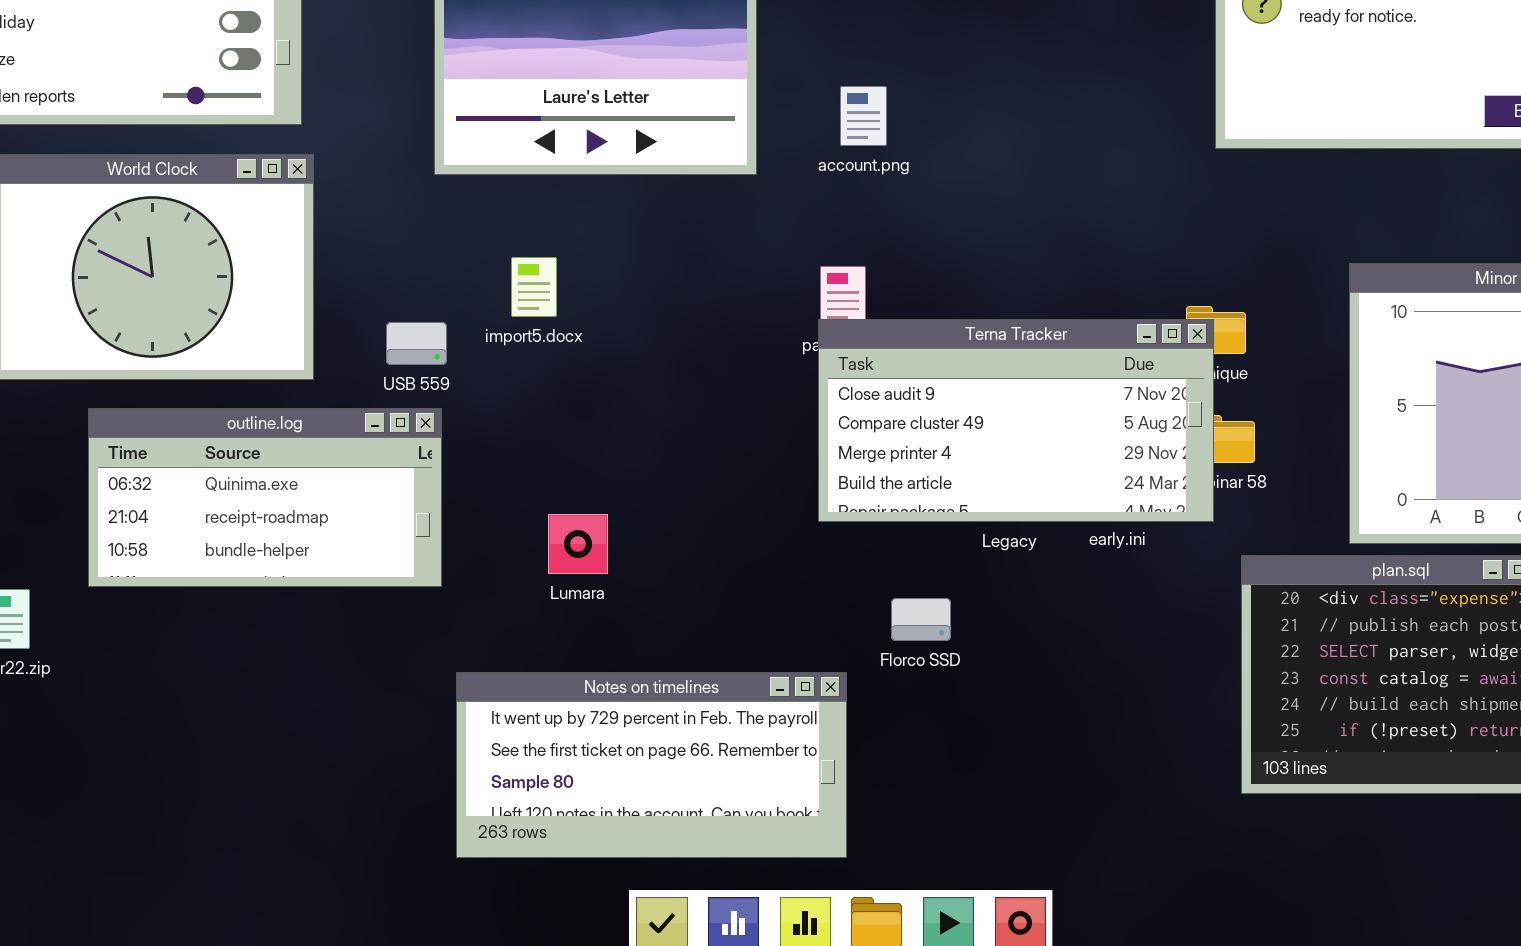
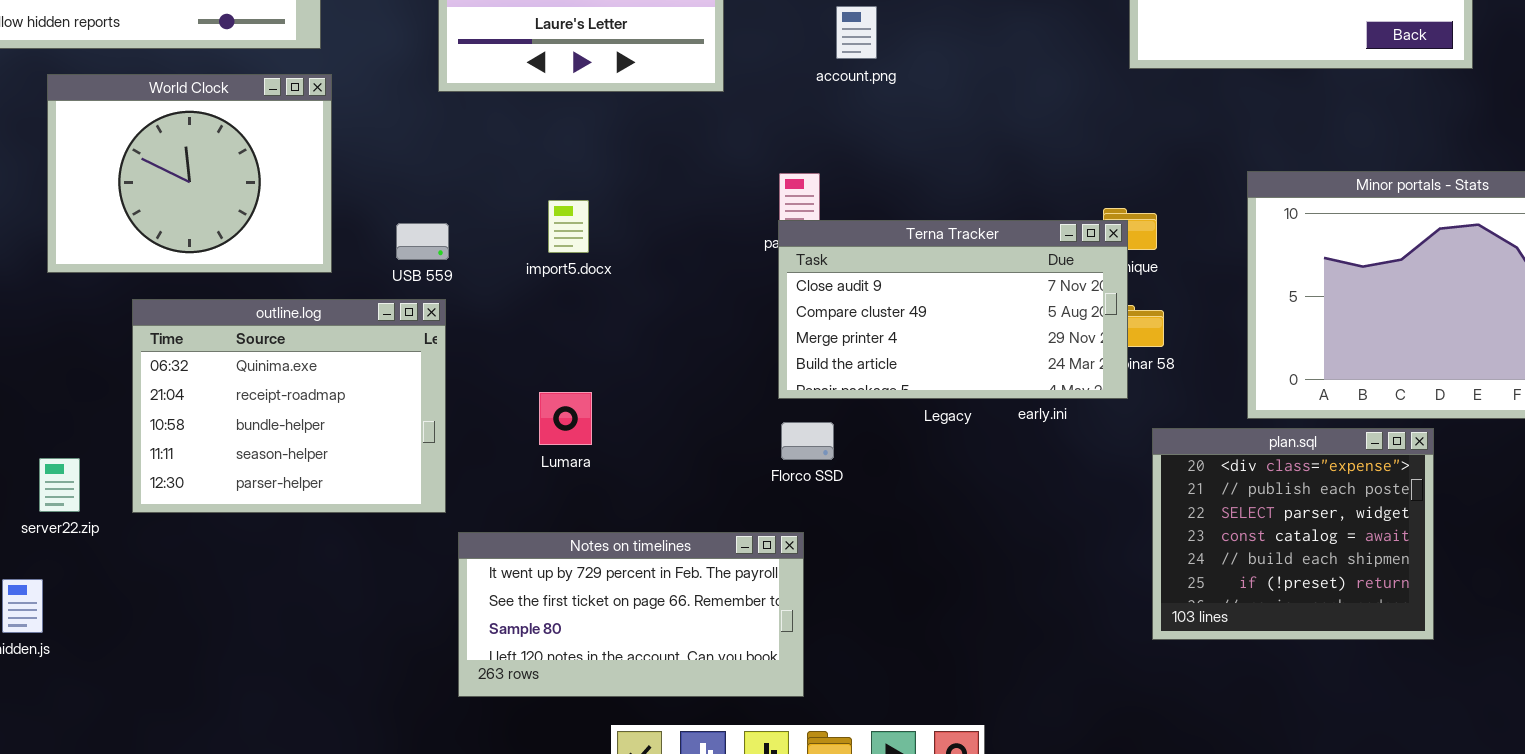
account.png: [840,86,887,146] -> [836,6,877,59], moved
import5.docx: [511,257,557,317] -> [548,200,589,253], moved
outline.log: [88,408,442,587] -> [132,299,446,513], resized
Florco SSD: [891,598,951,641] -> [781,422,834,460], moved

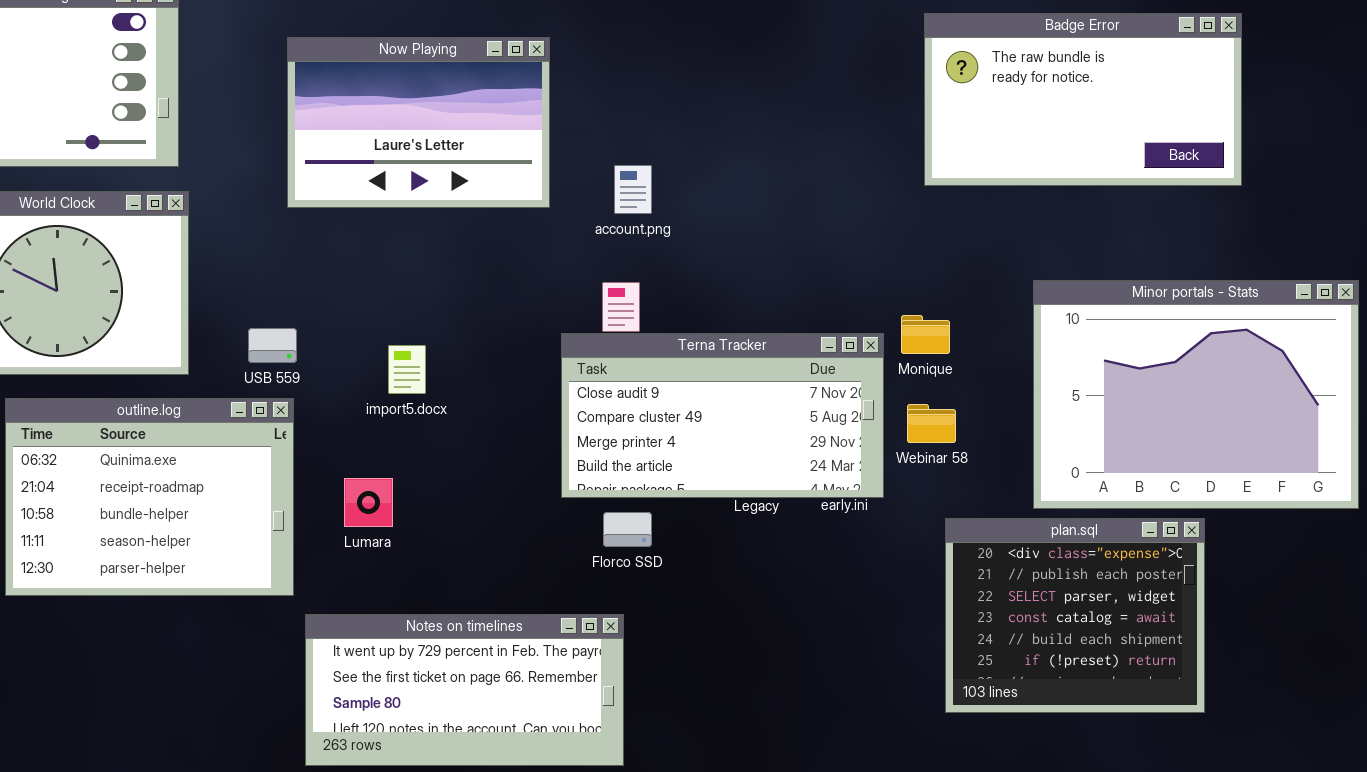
account.png: [836,6,877,59] -> [614,165,652,214], moved
import5.docx: [548,200,589,253] -> [388,345,426,394], moved
Terna Tracker: [778,220,1128,399] -> [561,333,884,498], moved
Lumara: [539,392,592,445] -> [344,478,393,527], moved

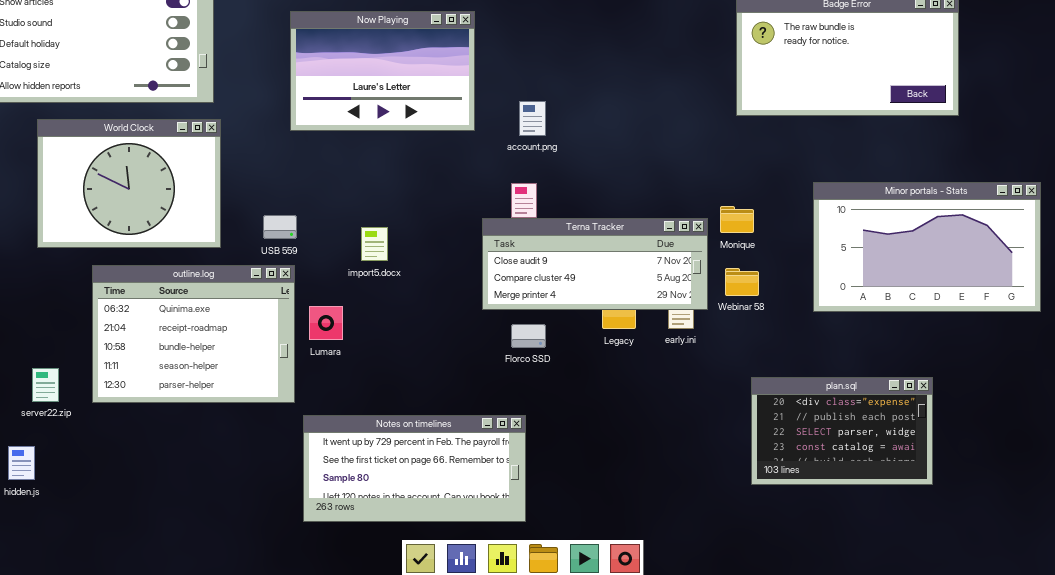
Minor portals - Stats: [1033,280,1359,509] -> [813,182,1041,312], resized
Terna Tracker: [561,333,884,498] -> [482,218,708,310], resized
Lumara: [344,478,393,527] -> [309,306,343,340], moved
Florco SSD: [603,512,652,547] -> [511,324,546,348], moved
plan.sql: [945,518,1205,713] -> [751,377,933,485], resized

